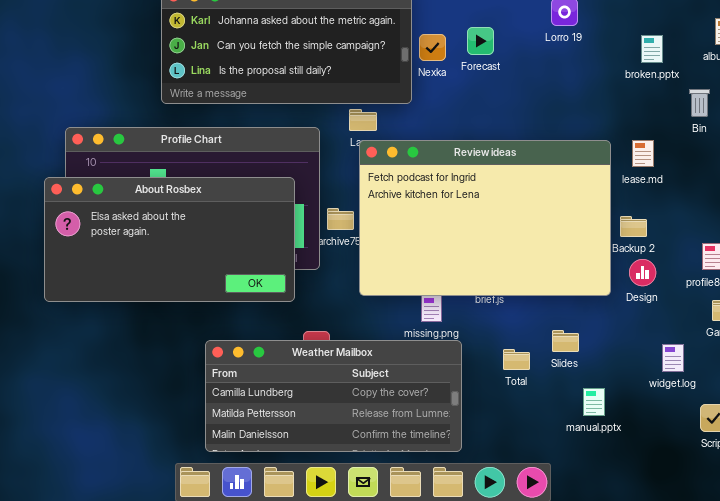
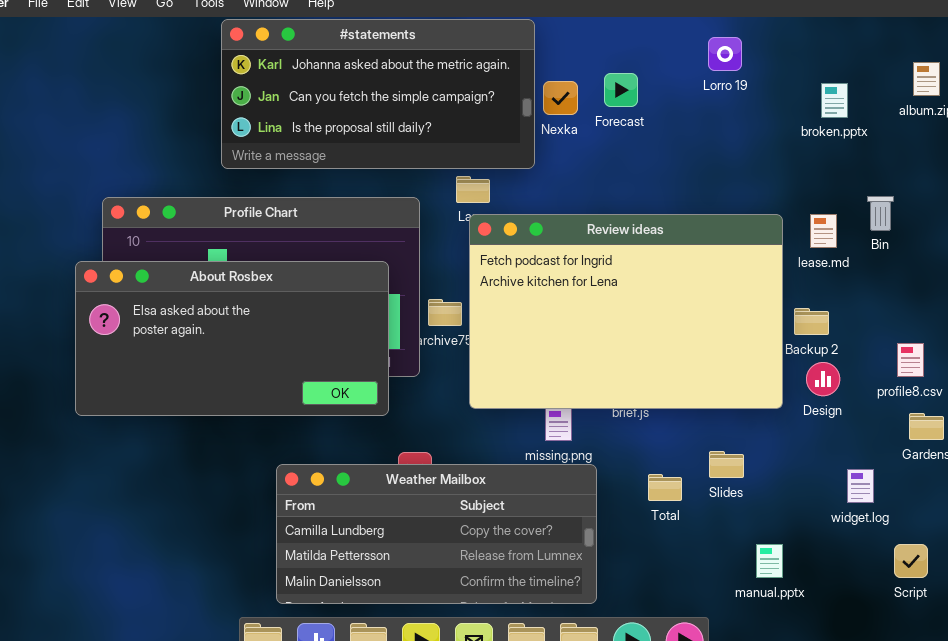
Bin: [689,89,710,117] -> [867,196,894,231], moved
manual.pptx: [583,388,605,416] -> [756,544,783,578], moved

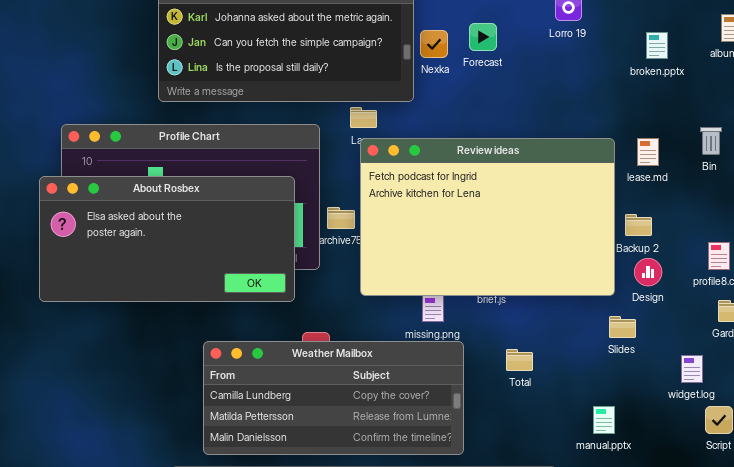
Bin: [867,196,894,231] -> [700,127,722,155], moved
Slides: [709,451,744,478] -> [609,316,636,338], moved
widget.log: [847,469,874,503] -> [681,355,703,383], moved

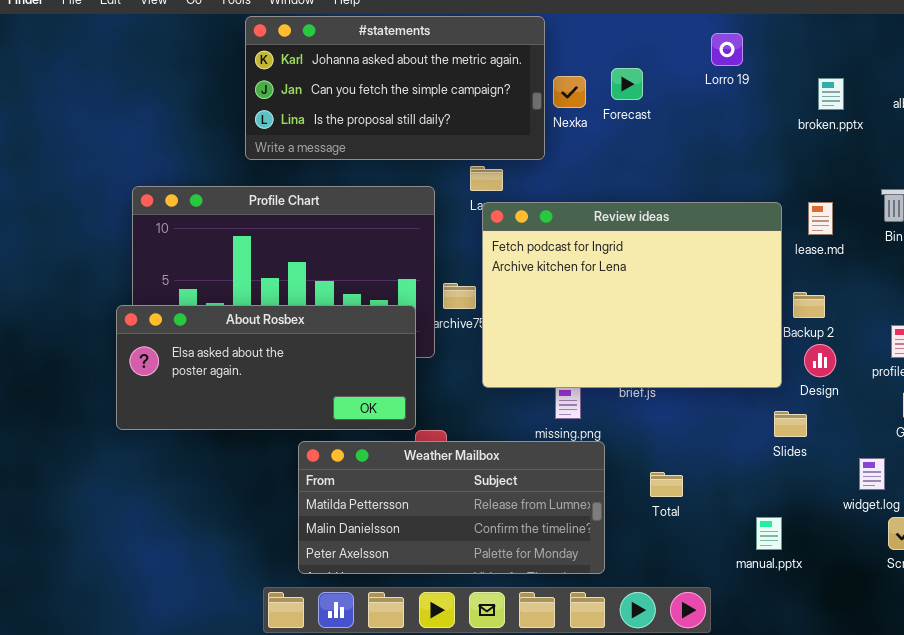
About Rosbex: [39,176,295,302] -> [116,305,416,430], moved, resized
Weather Mailbox: [203,341,464,455] -> [298,441,605,574], scrolled down 1 row
Total: [506,349,533,371] -> [650,472,683,497], moved

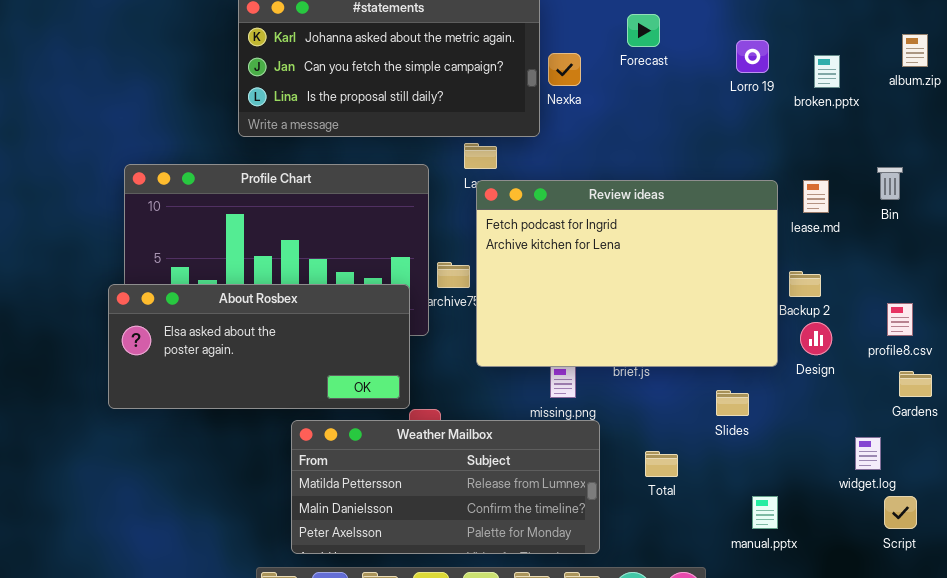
Lorro 19: [711,33,743,66] -> [736,40,769,73], moved
Forecast: [611,68,643,100] -> [627,14,660,47], moved
Slides: [774,411,807,437] -> [716,390,749,416], moved

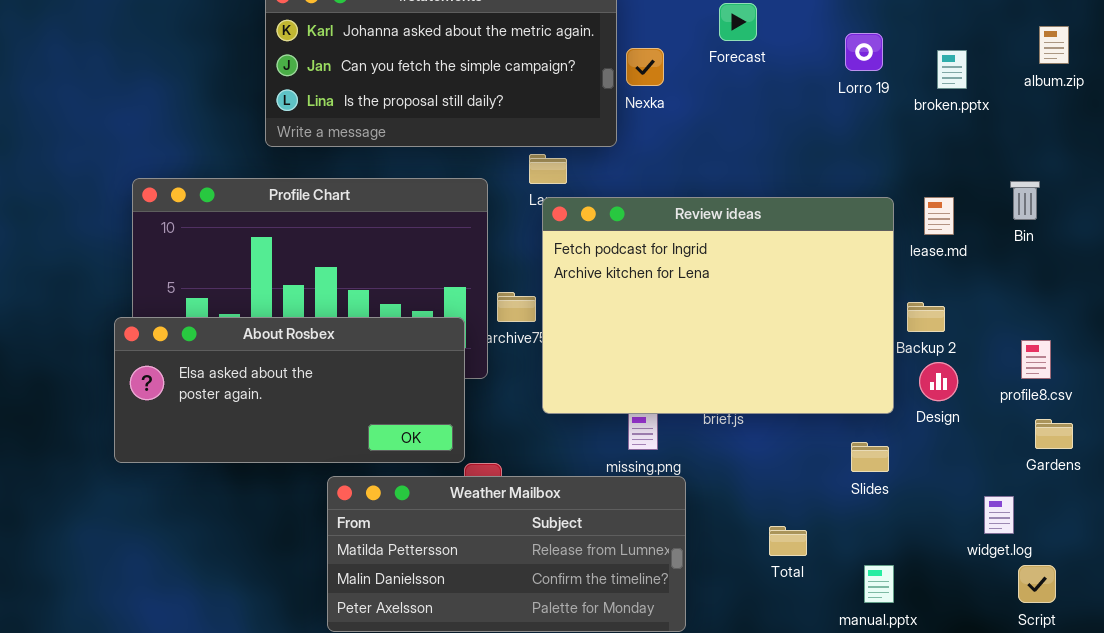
Slides: [716,390,749,416] -> [851,442,889,472], moved
Total: [645,451,678,477] -> [769,526,807,556], moved

